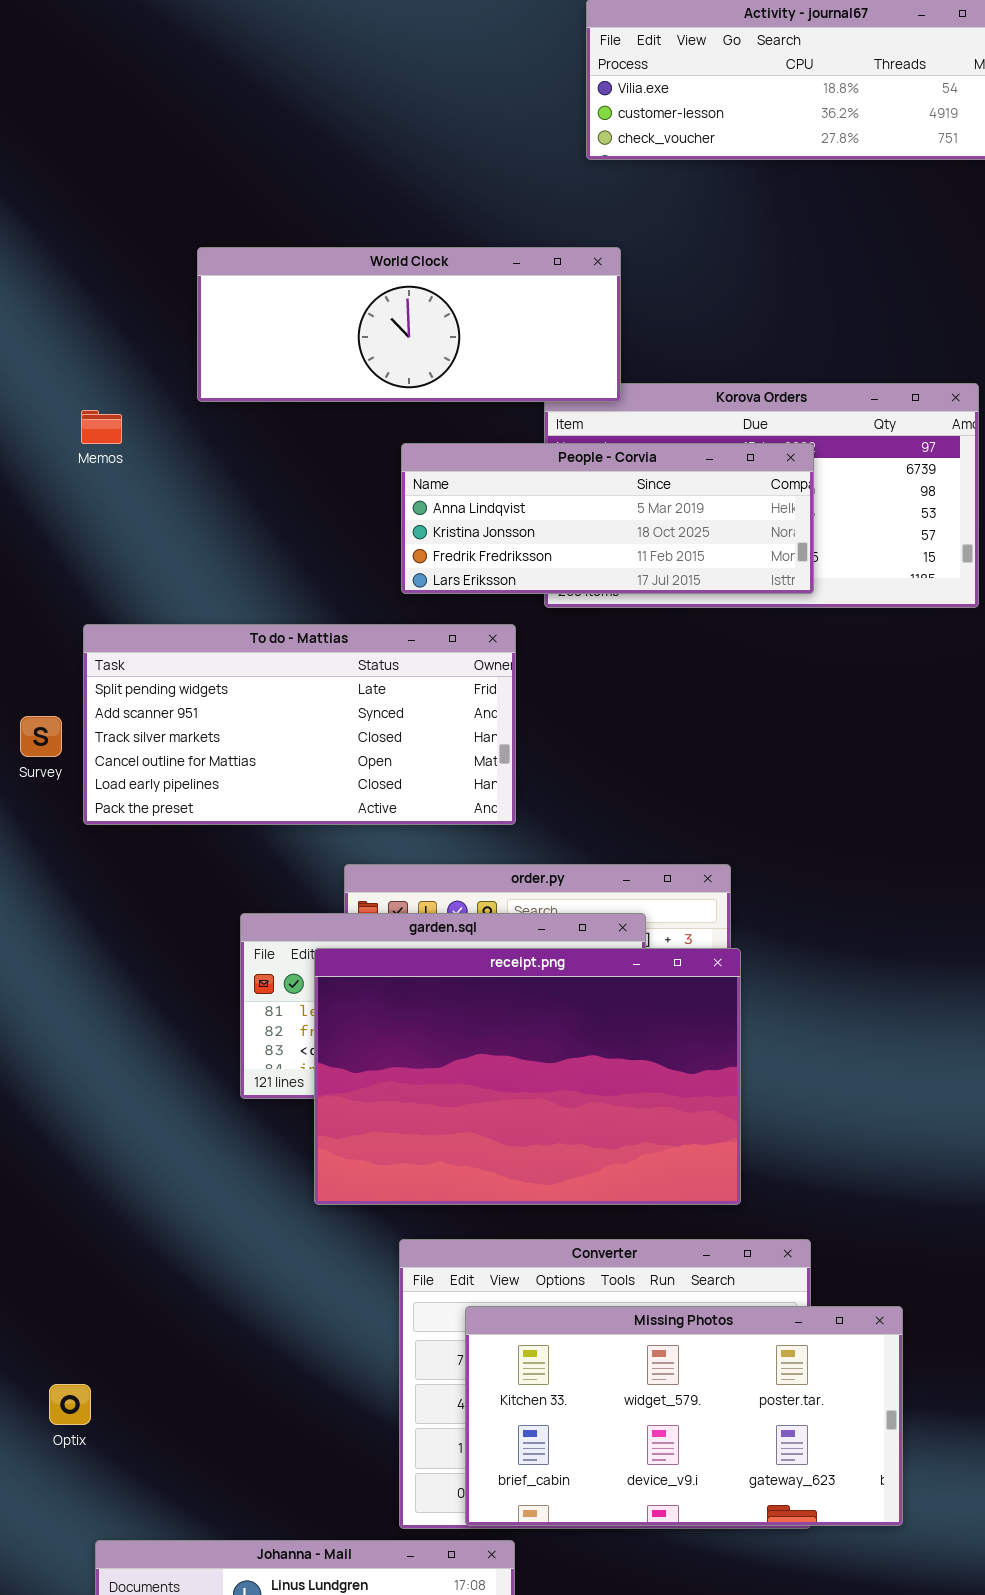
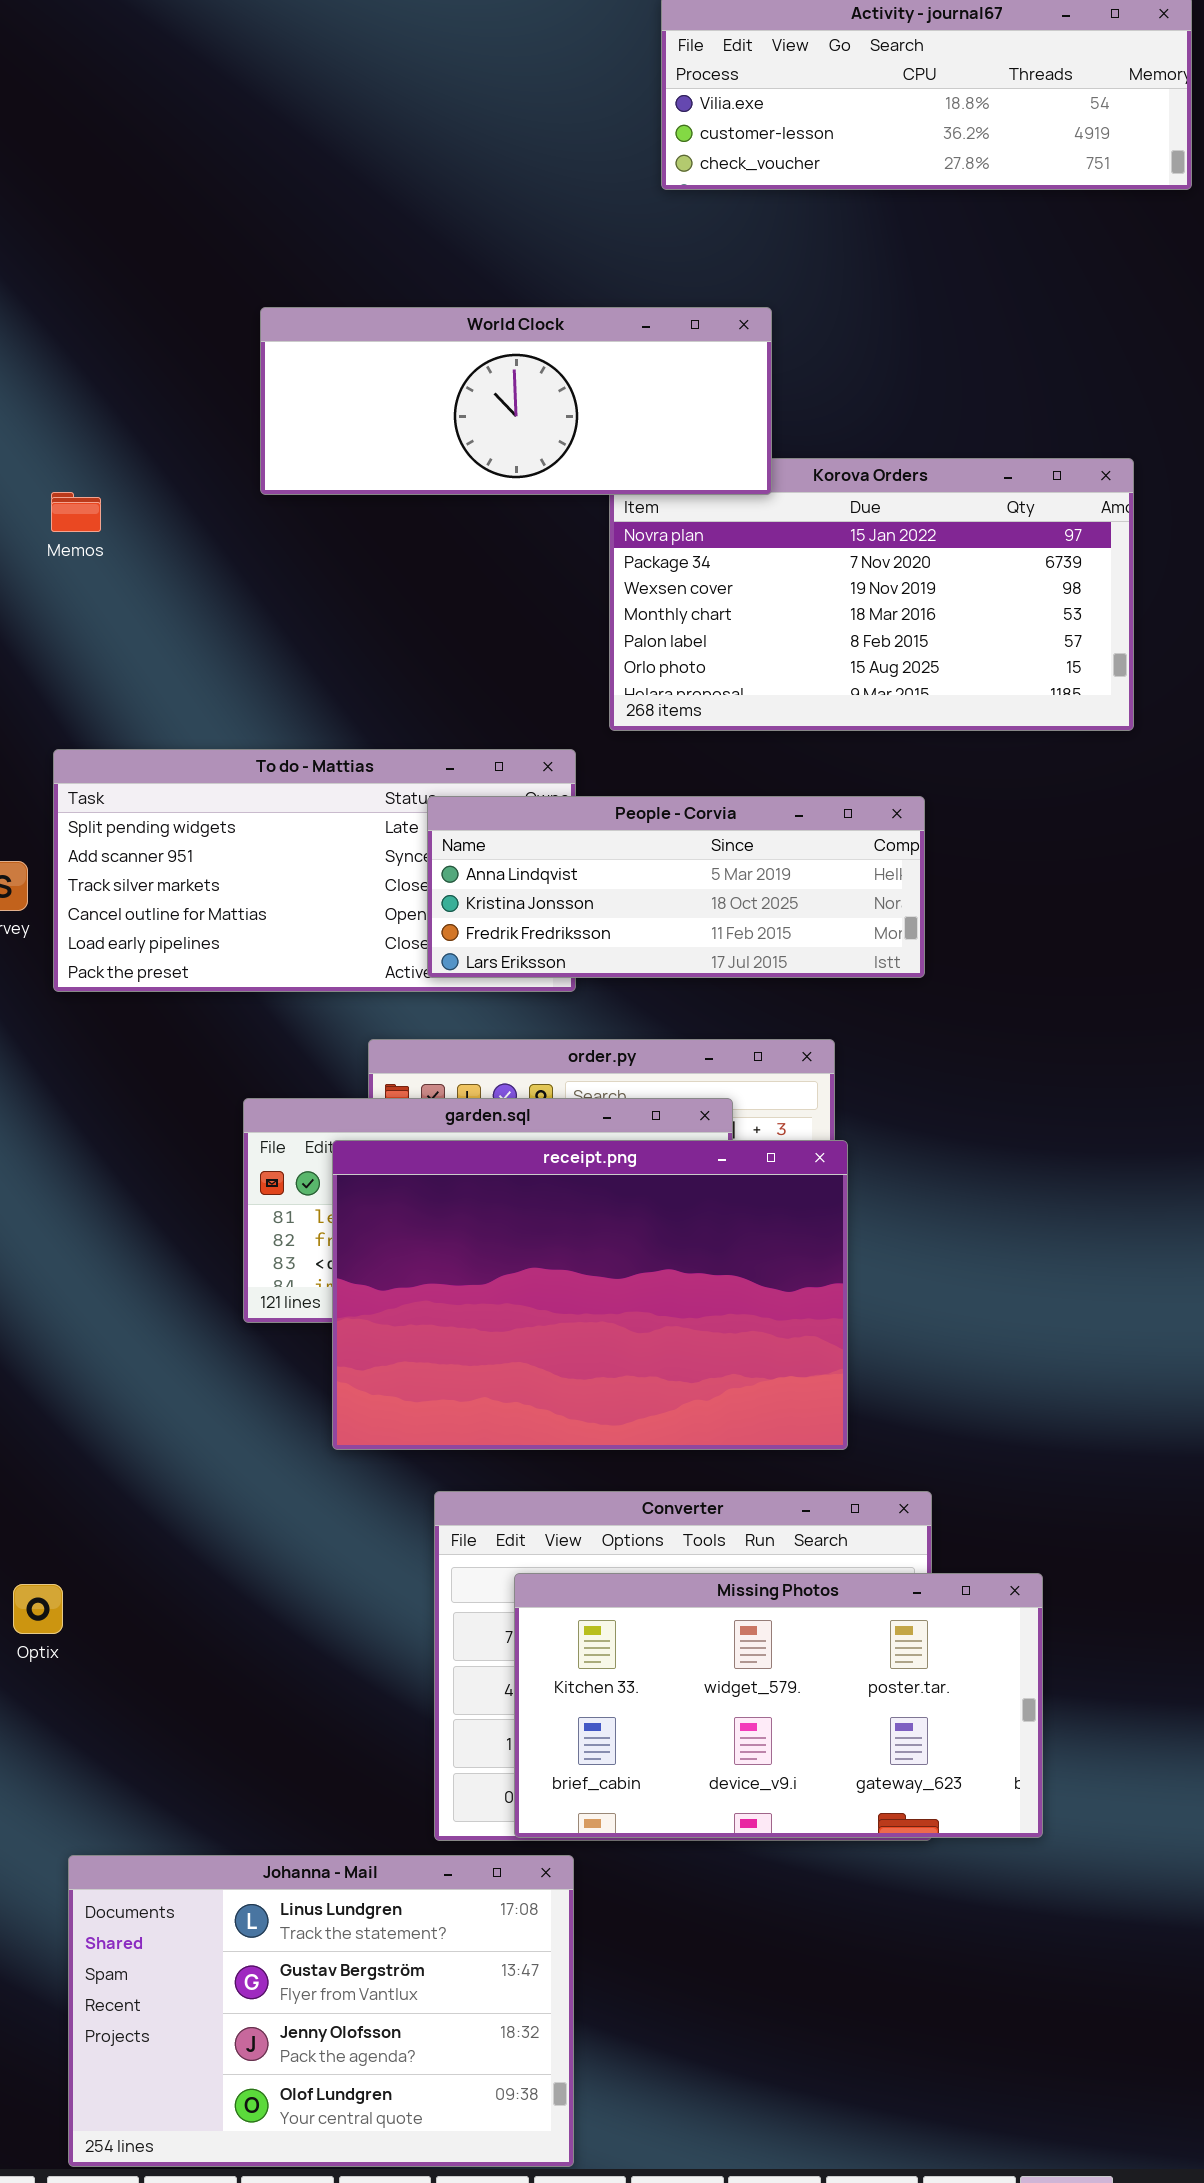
World Clock: [197,247,621,402] -> [260,307,772,495], moved
People - Corvia: [401,443,814,594] -> [427,796,925,978], moved
Optix: [49,1384,91,1425] -> [13,1584,63,1634], moved

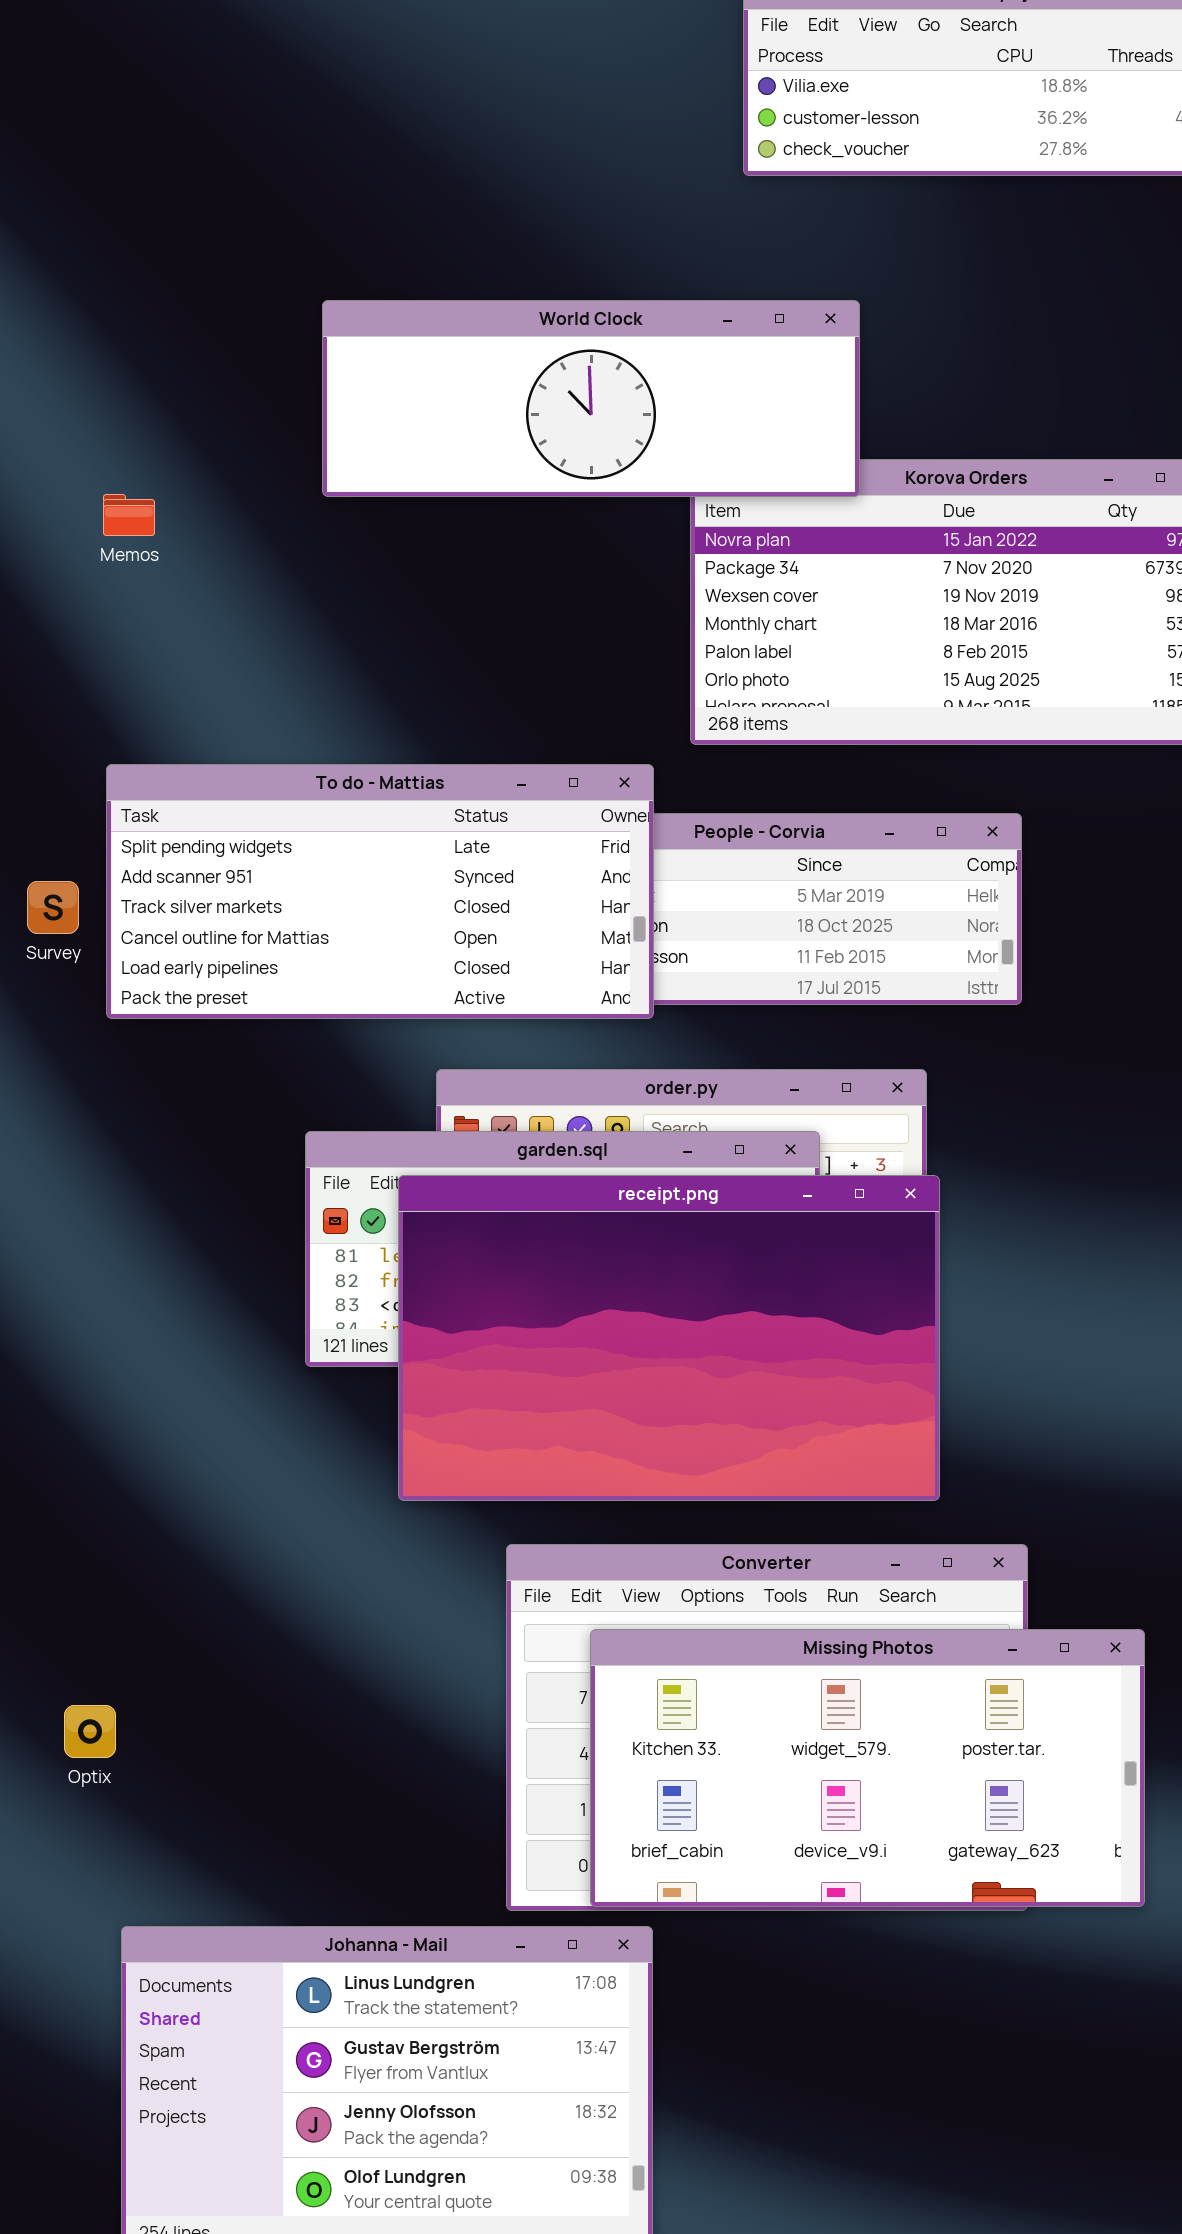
To do - Mattias: [53,749,576,992] -> [106,764,654,1019], raised
Optix: [13,1584,63,1634] -> [64,1705,116,1758], moved

